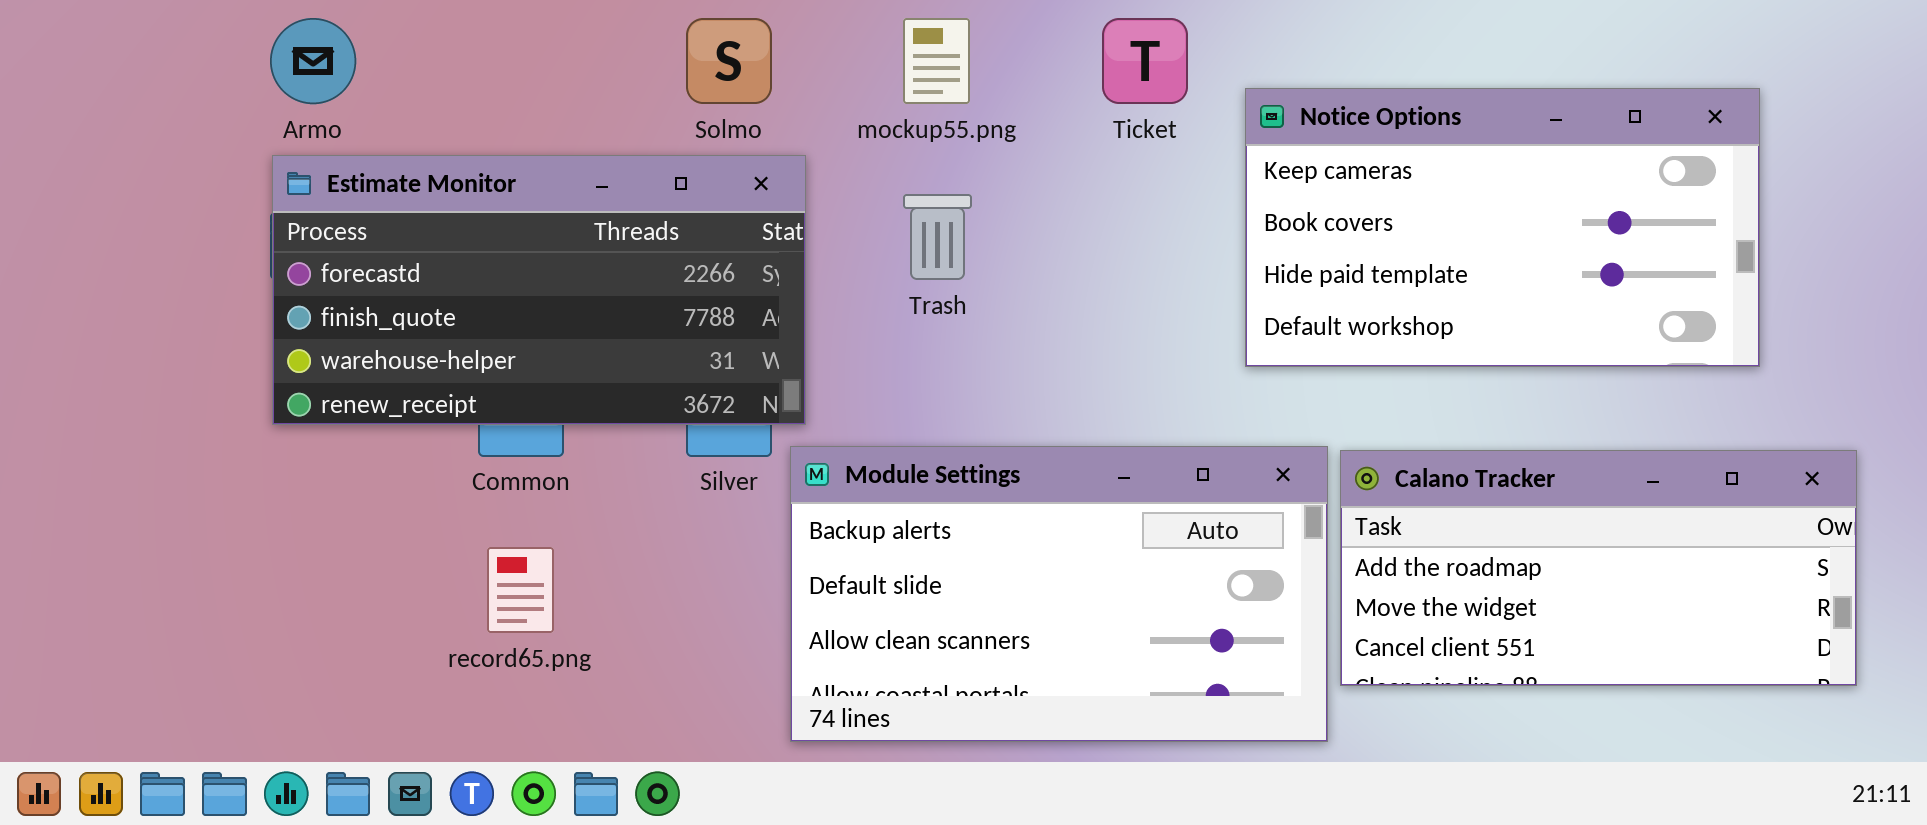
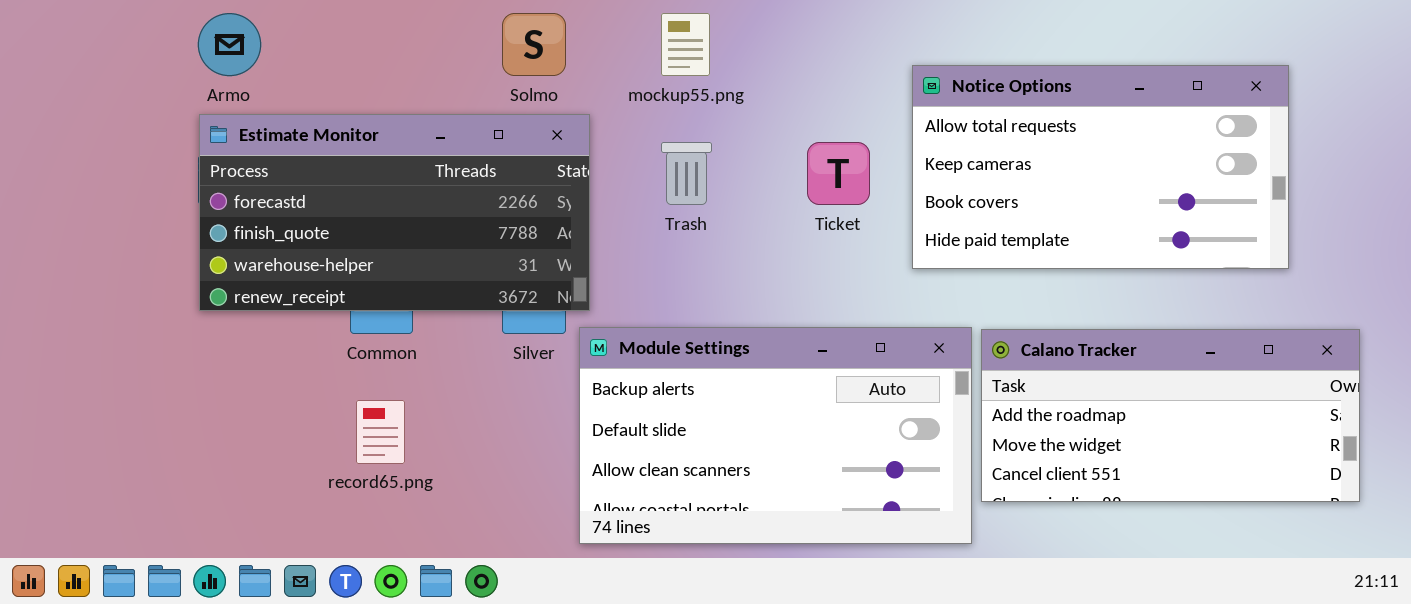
Ticket: [1102,18,1188,104] -> [807,142,870,205], moved
Notice Options: [1245,88,1760,367] -> [912,65,1289,269], scrolled up 1 row

